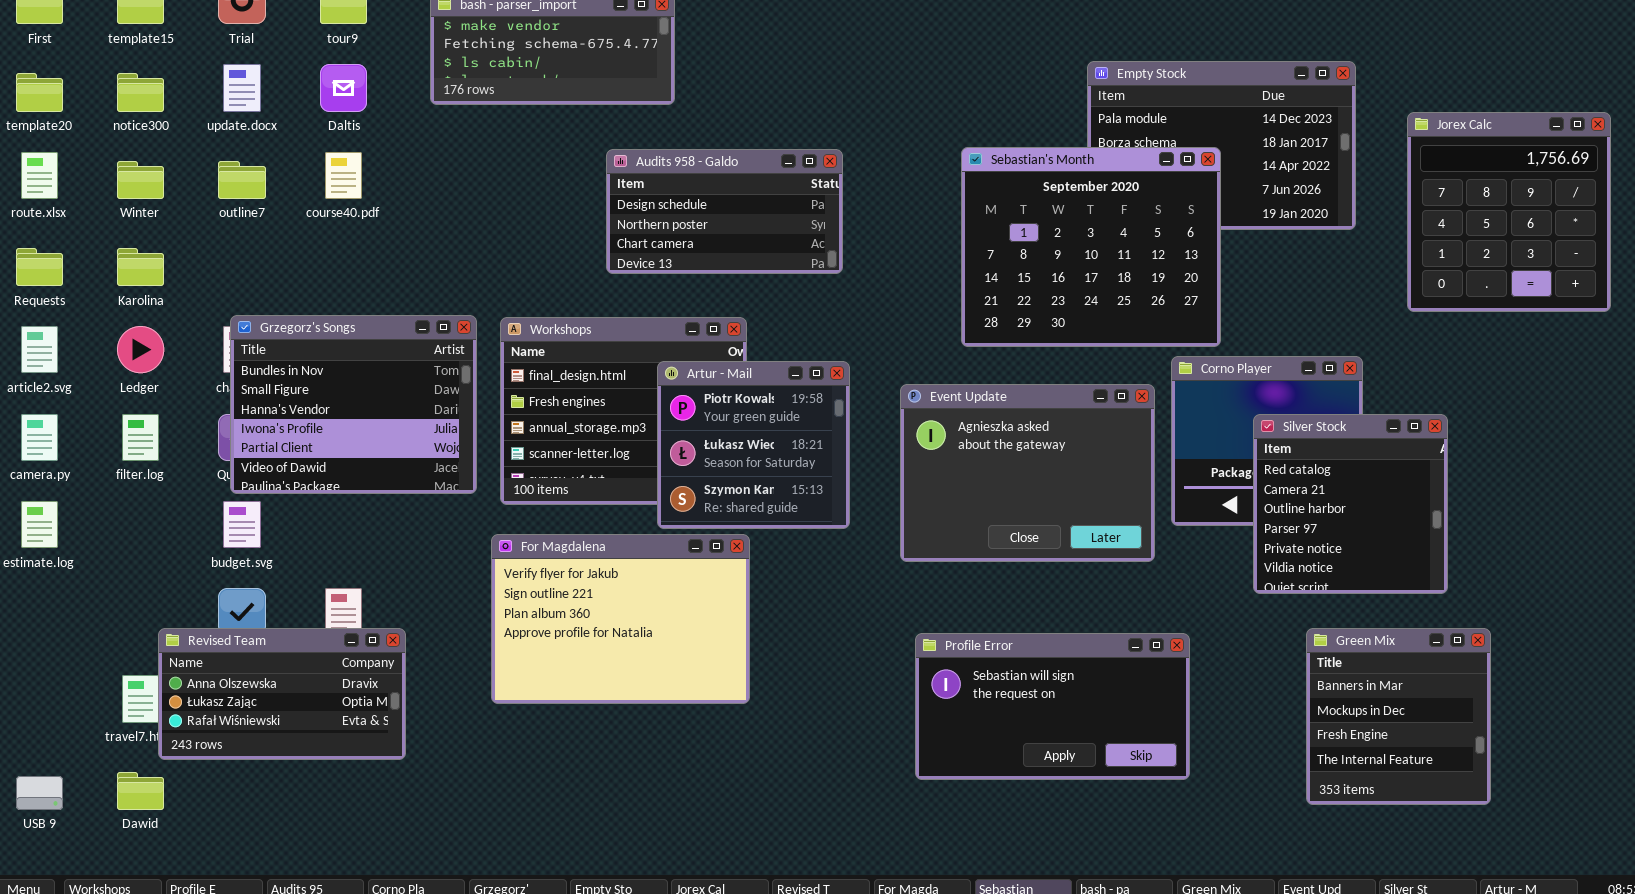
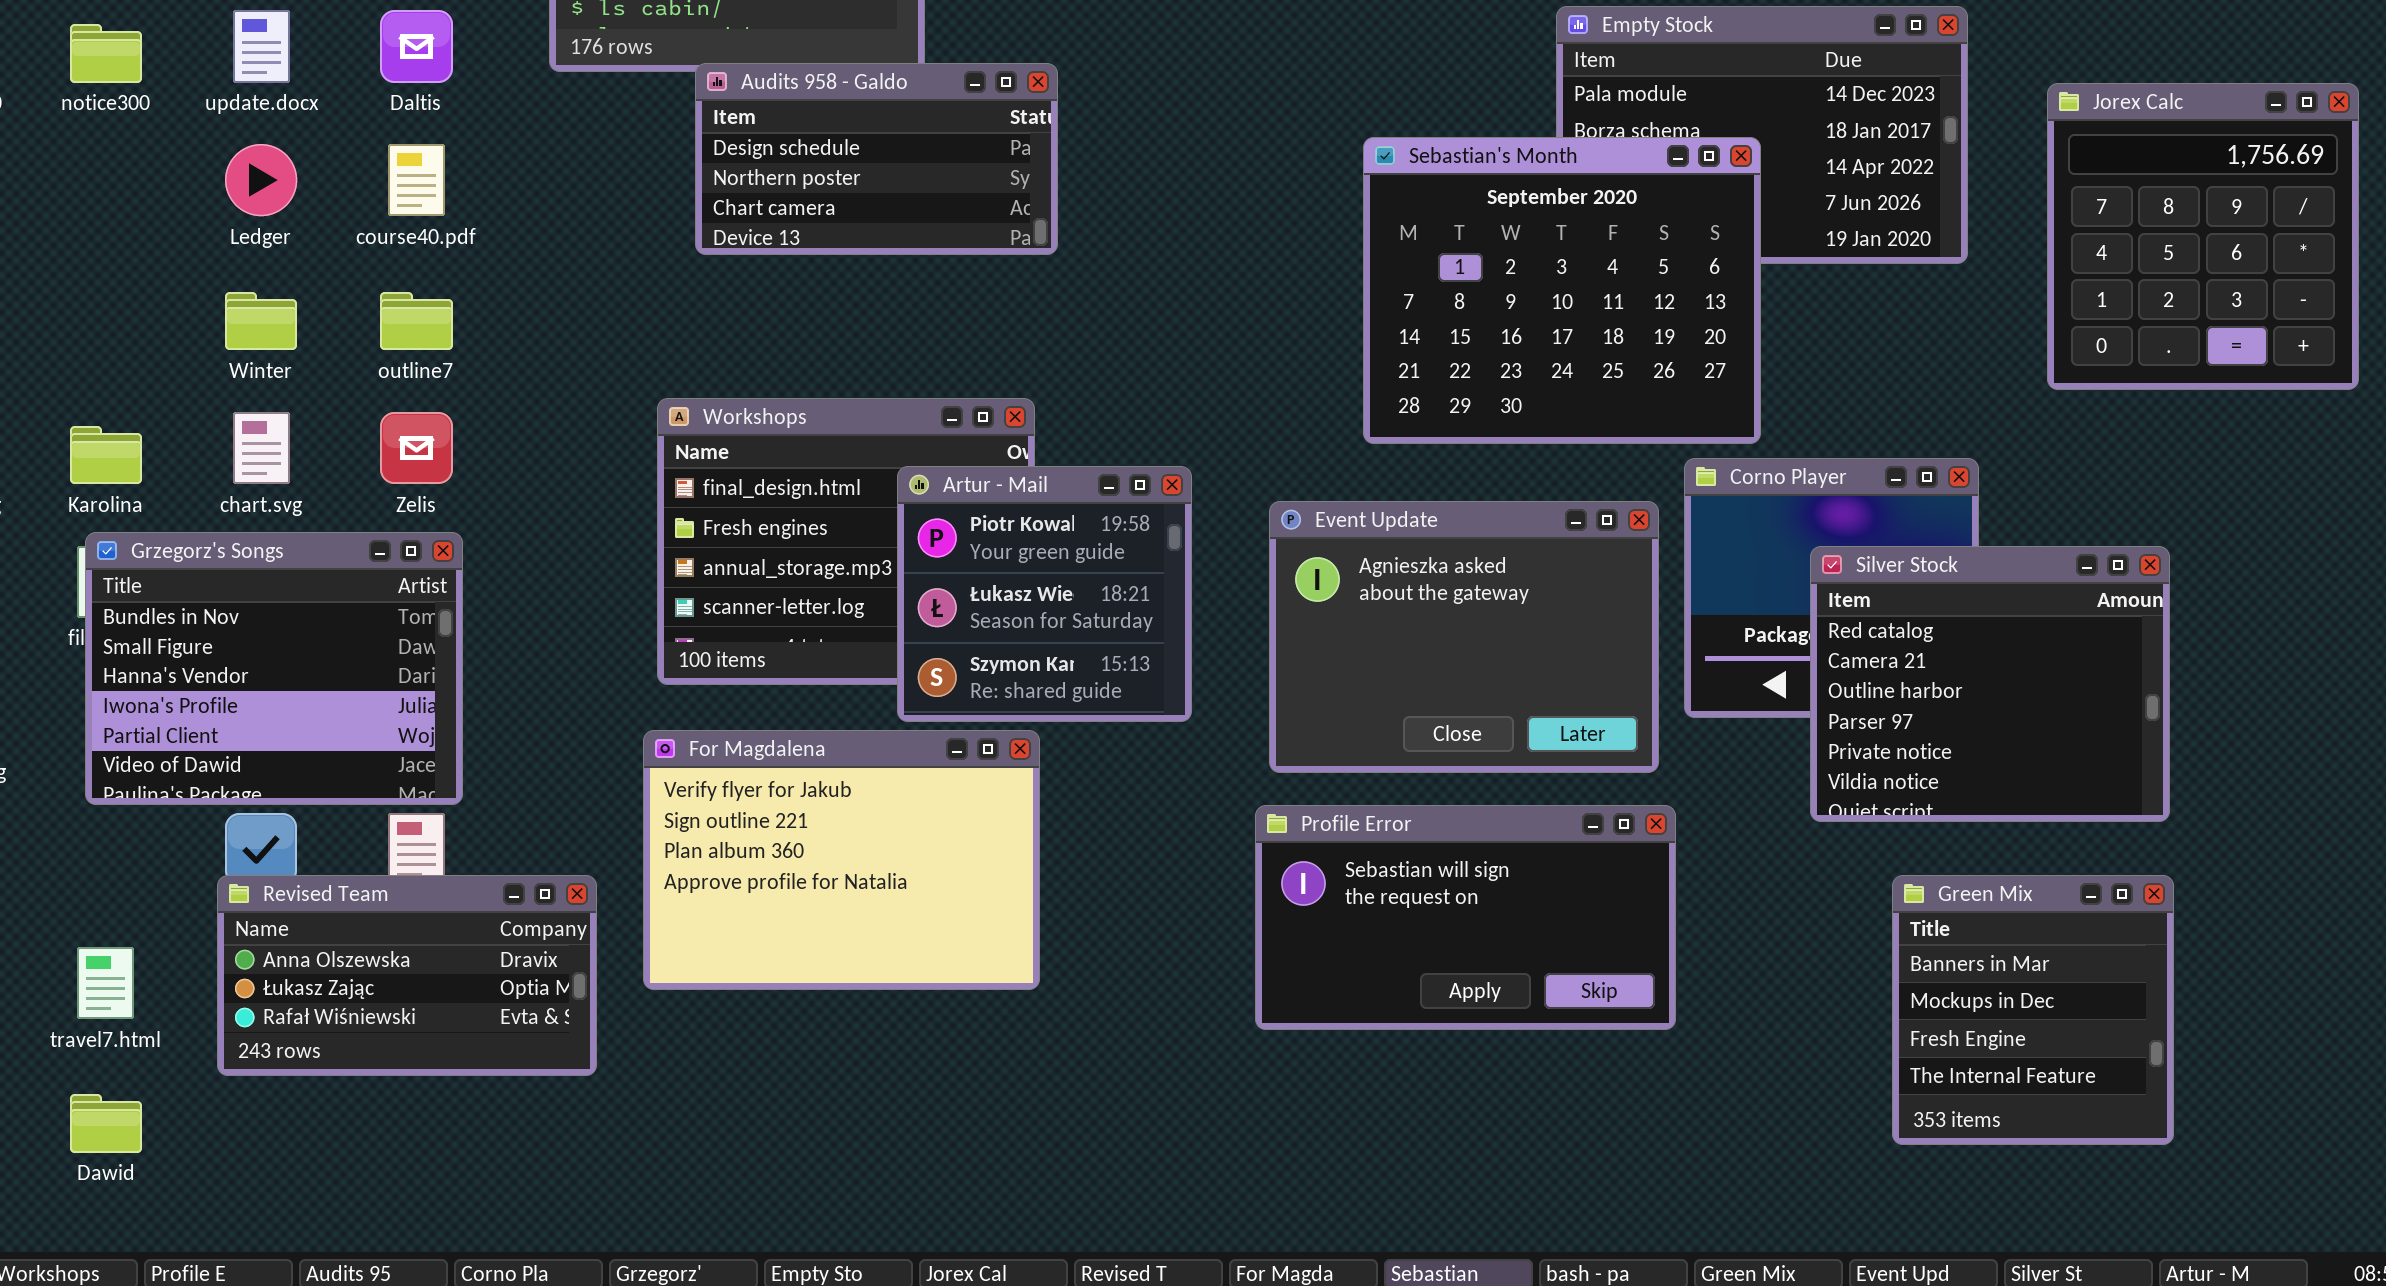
Audits 958 - Galdo: [606,149,843,274] -> [695,63,1058,255], moved
Winter: [117,161,164,199] -> [225,292,297,350], moved
outline7: [218,161,266,199] -> [380,292,453,350], moved
Karolina: [117,248,164,286] -> [70,426,142,484], moved
Grzegorz's Songs: [230,315,477,494] -> [85,532,463,805], moved
Ledger: [117,326,164,373] -> [225,144,297,216], moved
Silver Stock: [1253,414,1448,594] -> [1810,546,2170,822], resized
Revised Team: [158,628,406,760] -> [217,875,597,1076], moved
Profile Error: [915,633,1190,780] -> [1255,805,1676,1030], moved

